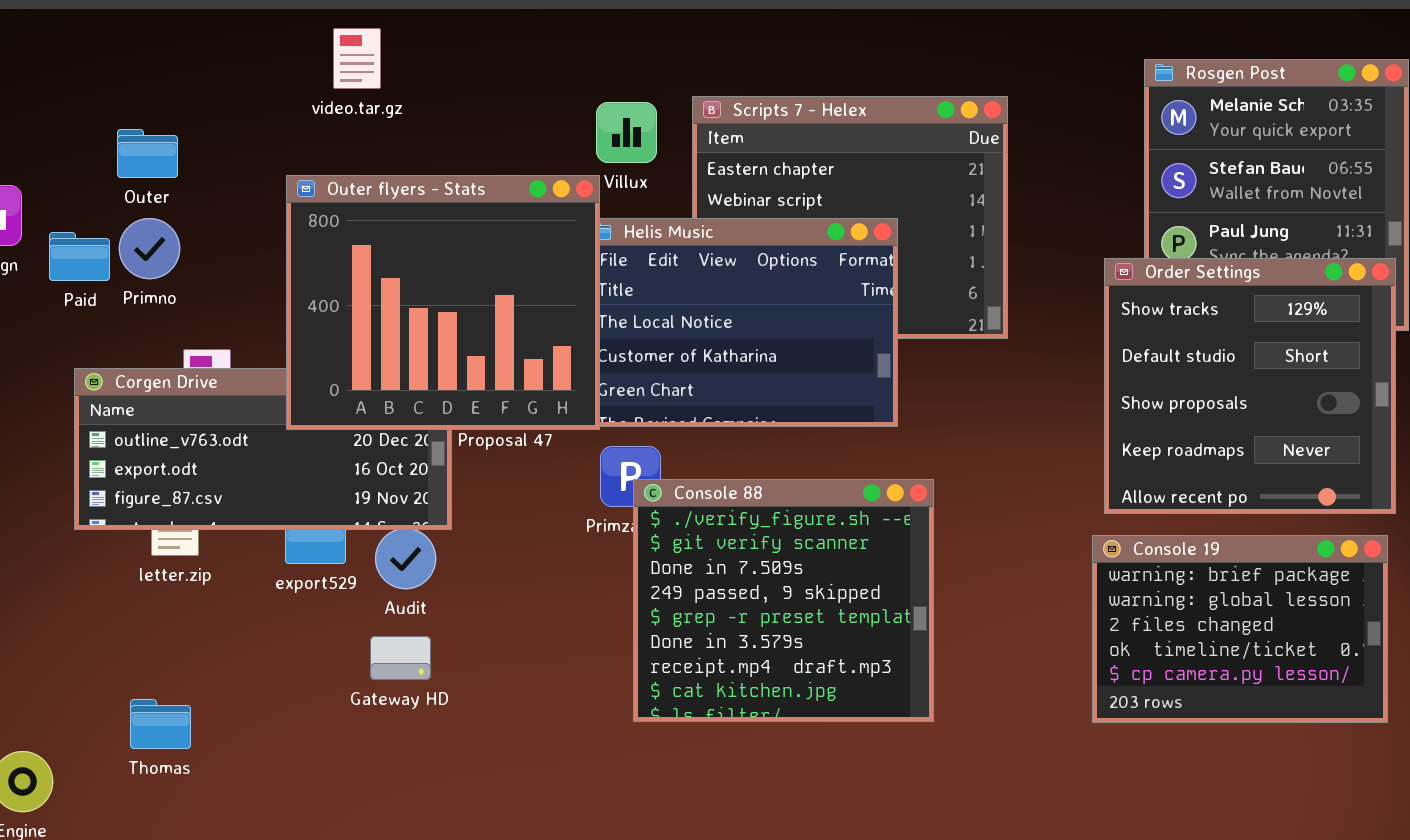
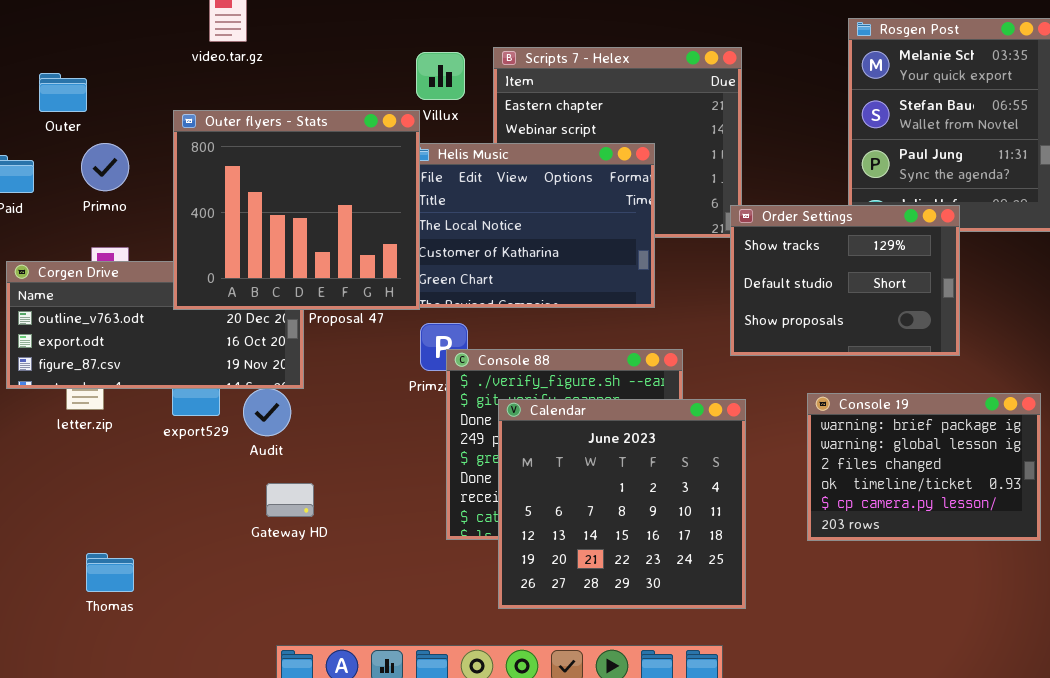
Primno: [119,218,180,279] -> [81,143,129,191], moved
Order Settings: [1104,258,1396,514] -> [730,205,960,356], moved, resized
Calendar: none -> [498,399,746,609], opened
Gateway HD: [370,636,431,680] -> [266,483,314,517], moved
Thomas: [130,699,191,749] -> [86,553,134,592], moved

